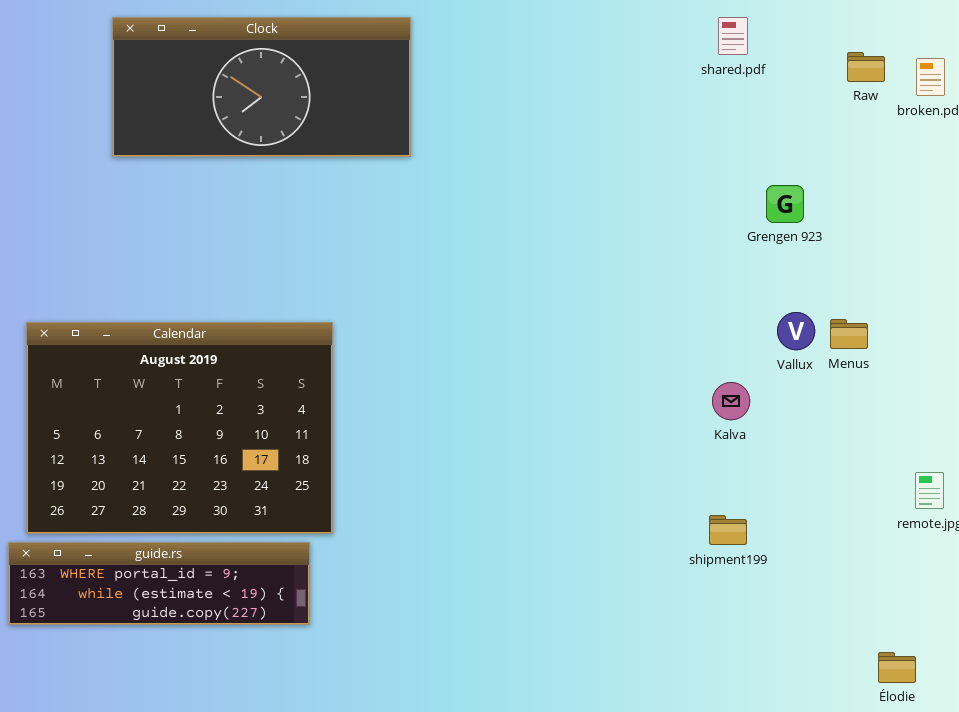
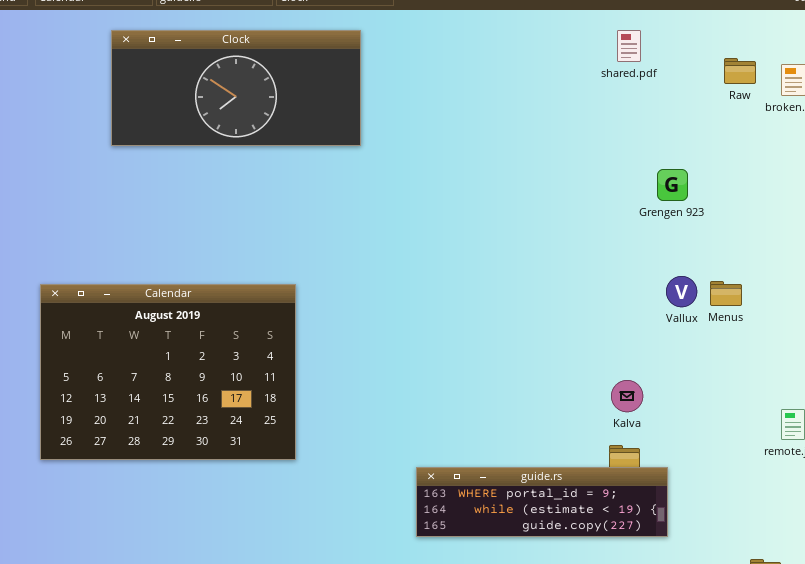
Kalva: [712,382,750,420] -> [611,380,643,412], moved
guide.rs: [8,542,310,625] -> [416,467,668,537], moved

